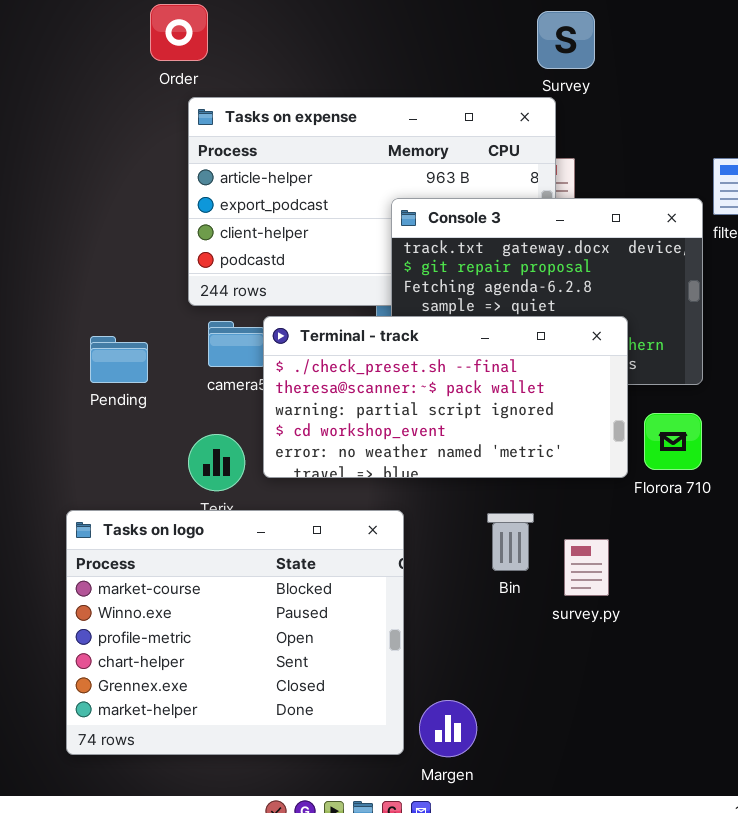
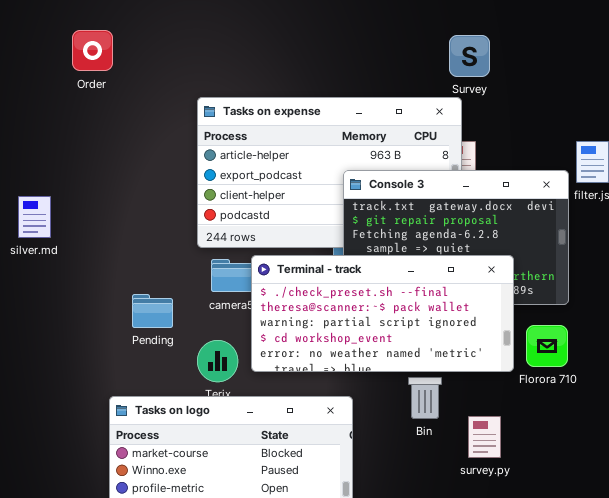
Order: [150,4,208,61] -> [72,30,113,71], moved
Pending: [90,336,148,383] -> [132,294,173,328], moved
Bin: [487,513,534,571] -> [408,377,442,419], moved

